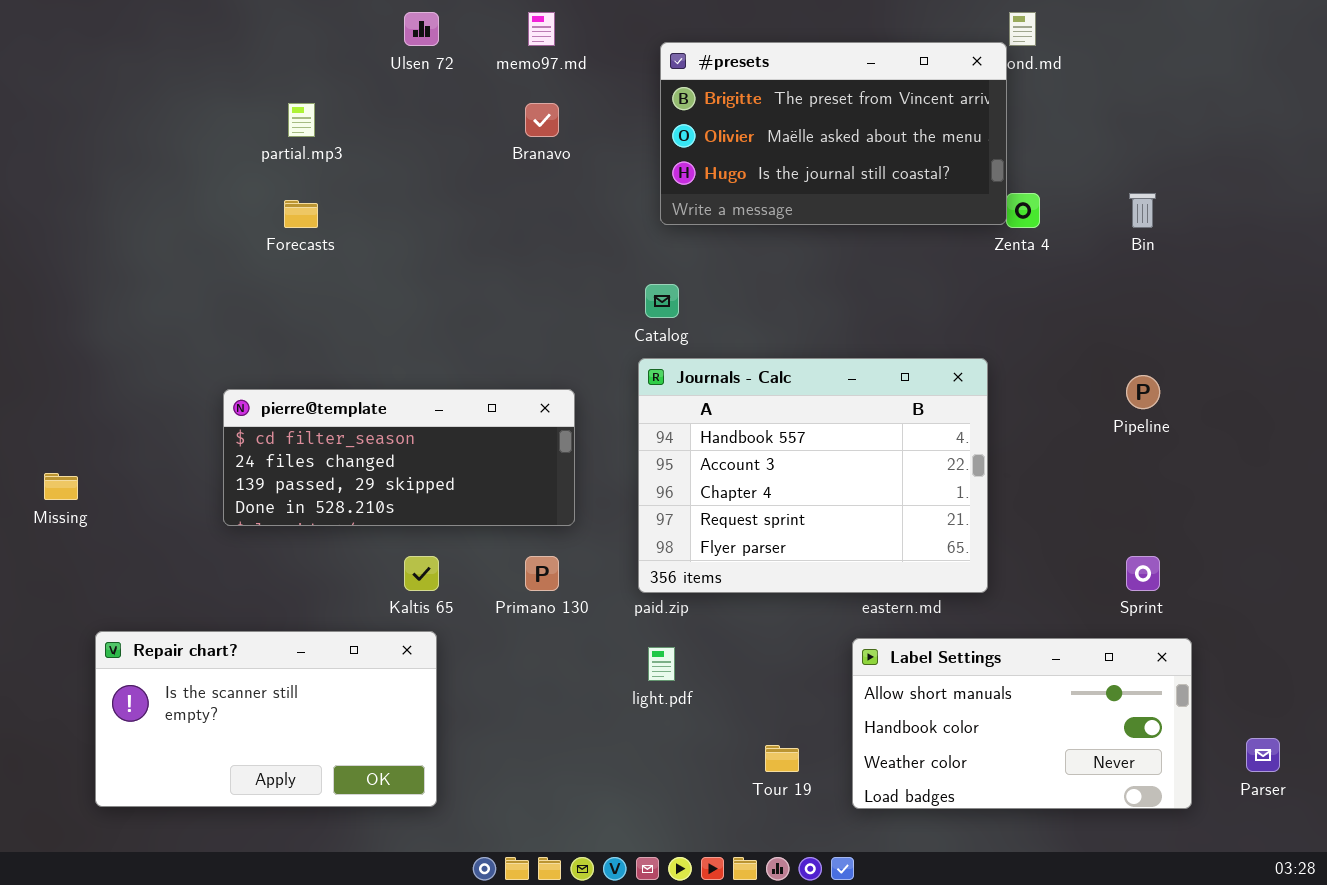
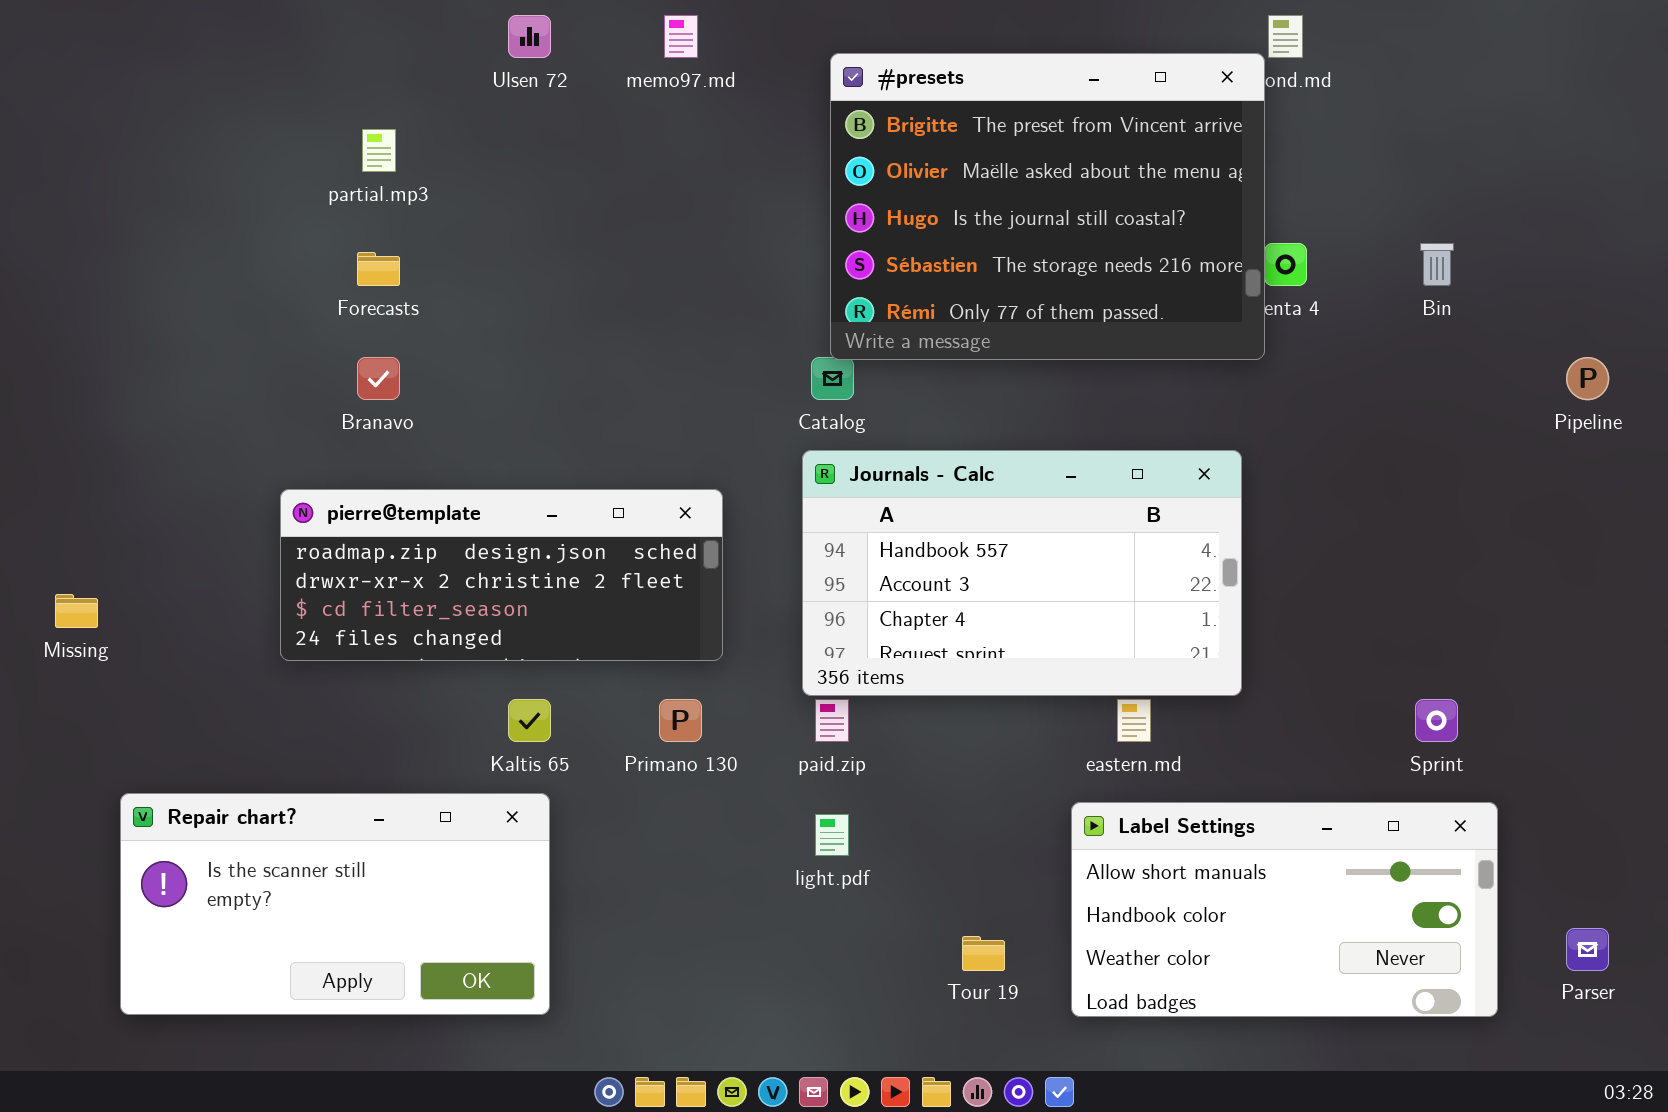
#presets: [660,42,1007,225] -> [830,53,1265,360], resized
Branavo: [525,103,559,137] -> [357,357,400,400], moved
Journals - Calc: [638,358,988,593] -> [802,450,1242,696], resized
Pipeline: [1126,375,1160,409] -> [1566,357,1609,400], moved
pierre@template: [223,389,575,526] -> [280,489,723,661], scrolled up 2 rows

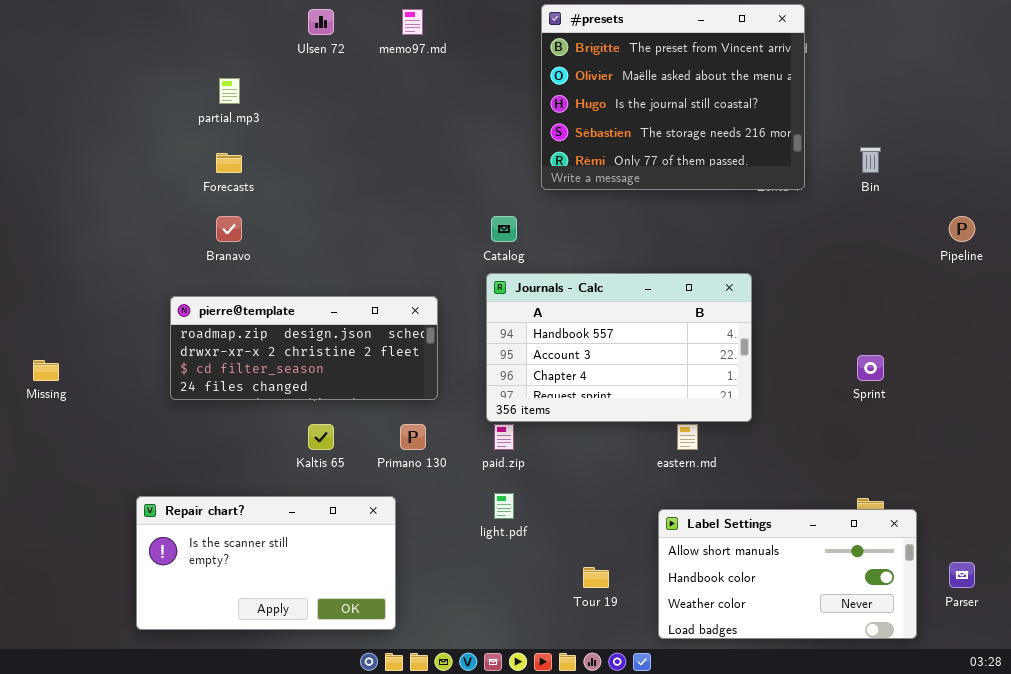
#presets: [830,53,1265,360] -> [541,4,805,190], moved
Sprint: [1415,699,1458,742] -> [857,355,884,381], moved
Repair chart?: [120,793,550,1015] -> [136,496,396,630], moved
Label Settings: [1071,802,1498,1017] -> [658,509,917,639], moved

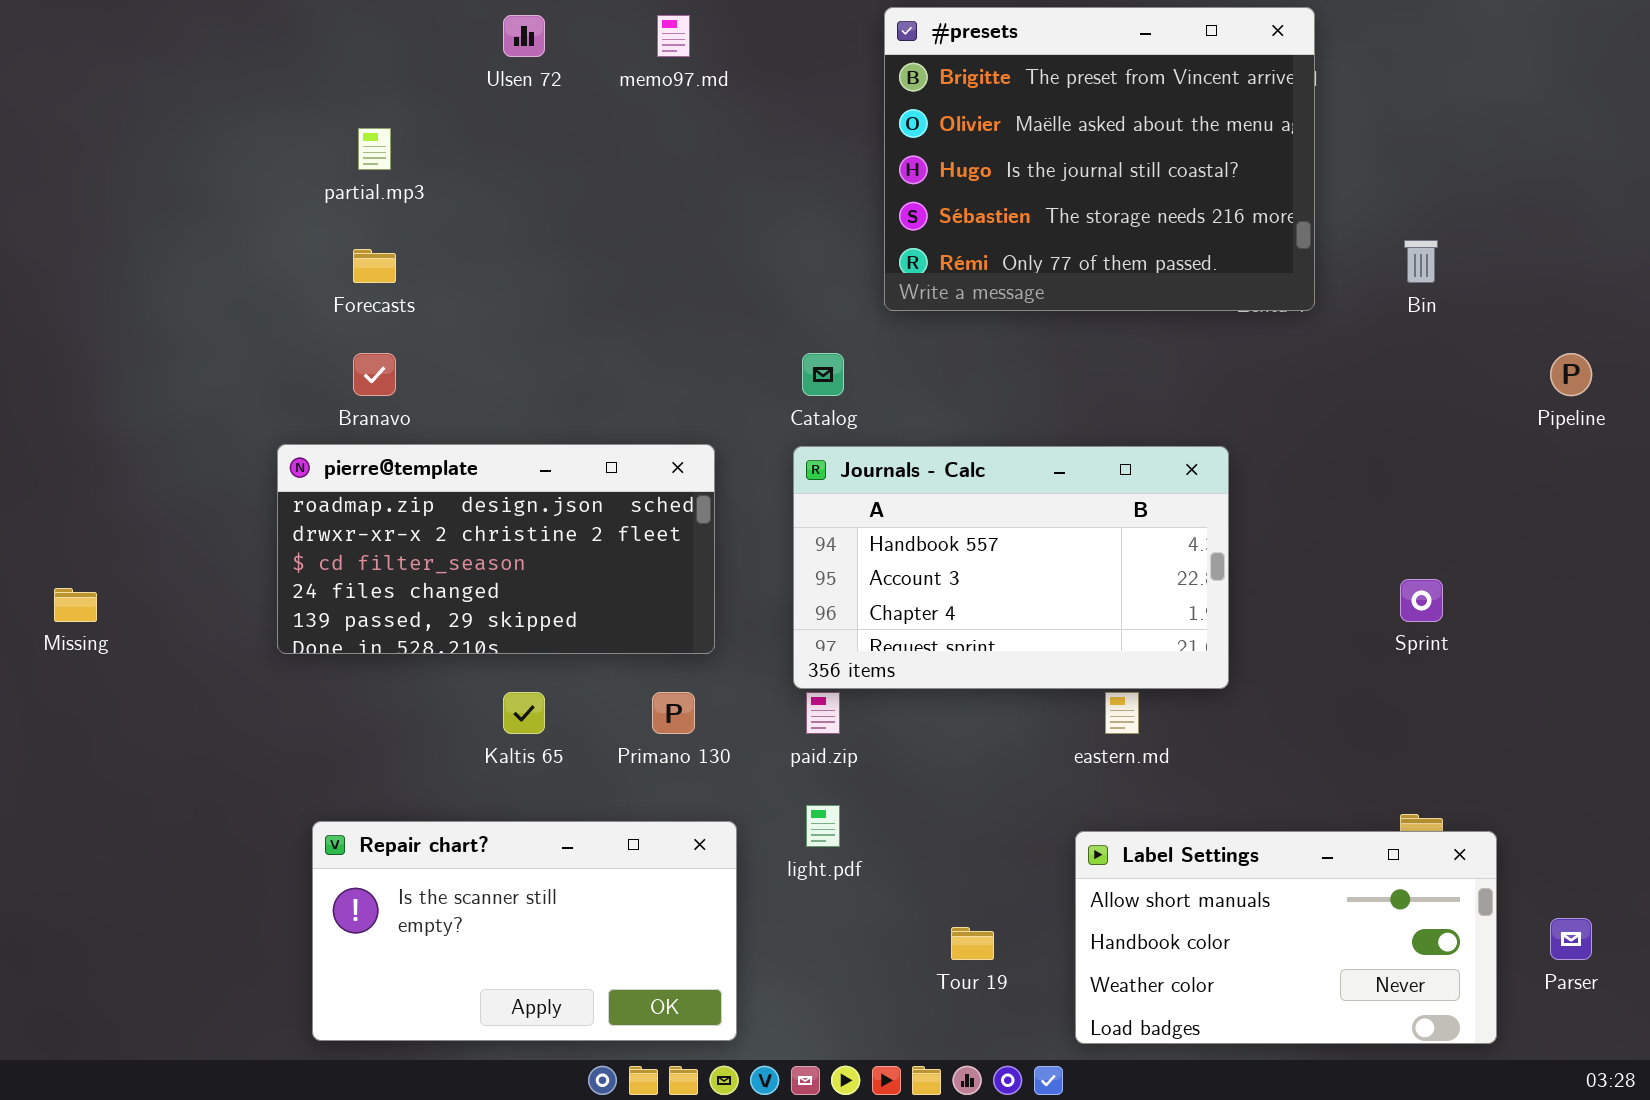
pierre@template: [170,296,438,400] -> [277,444,715,654], resized
Repair chart?: [136,496,396,630] -> [312,821,737,1041], moved

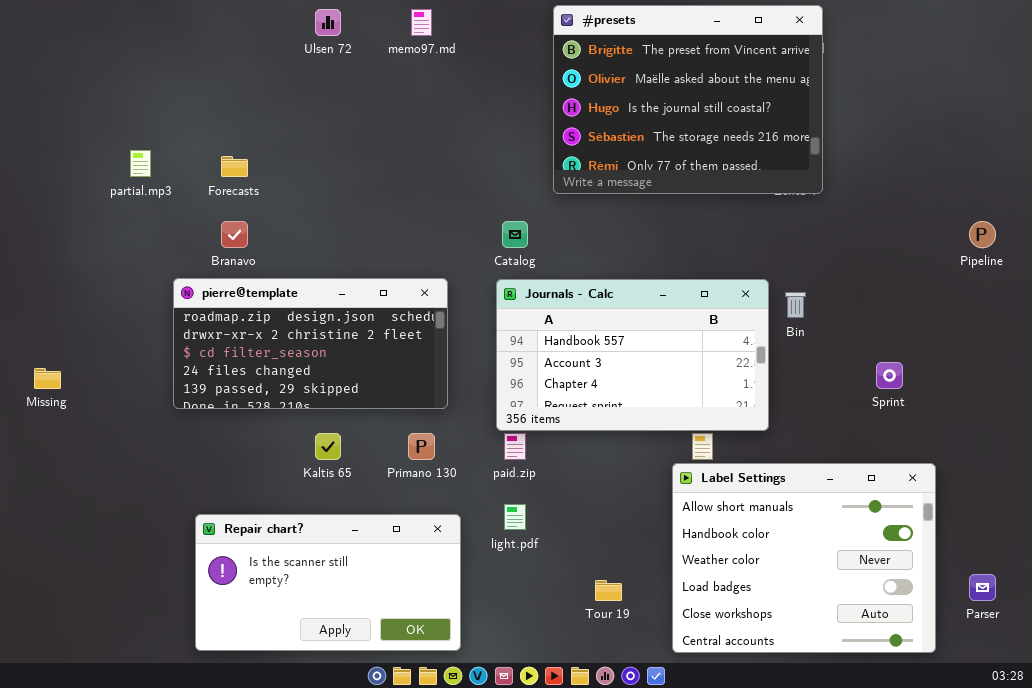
partial.mp3: [358,128,391,170] -> [130,150,151,177], moved
Bin: [1404,240,1438,283] -> [785,292,806,318], moved
Label Settings: [1075,831,1497,1044] -> [672,463,936,653], resized

